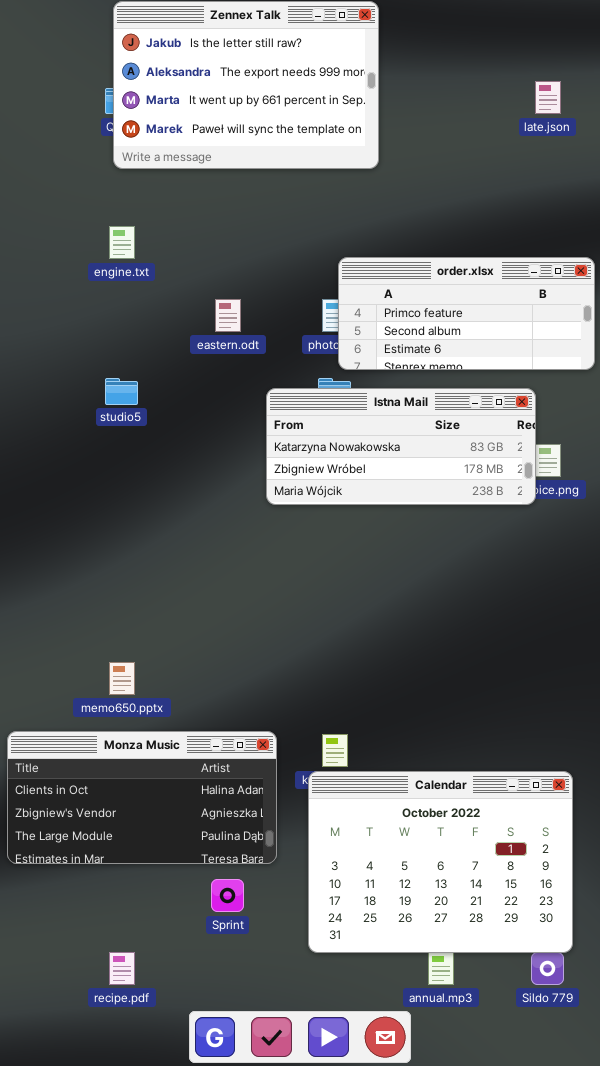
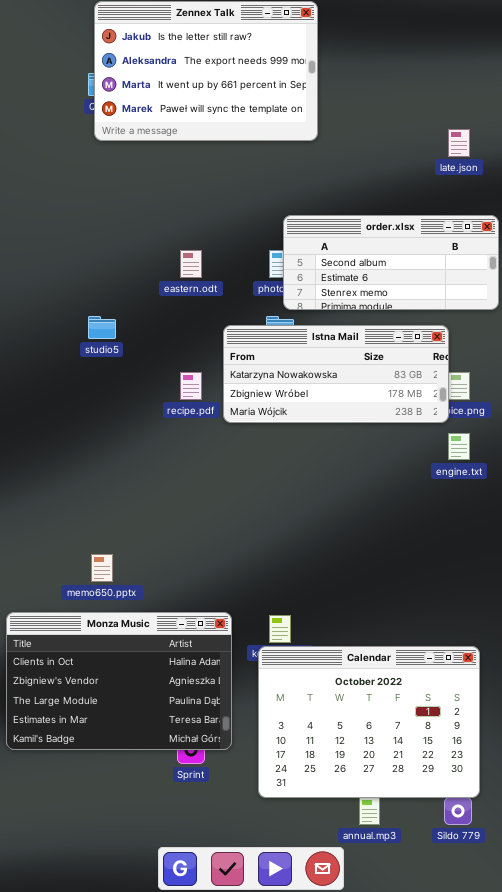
late.json: [535,81,561,114] -> [448,129,470,157], moved
engine.txt: [109,226,135,259] -> [448,433,470,460], moved
order.xlsx: [338,257,595,370] -> [283,215,499,310], scrolled down 1 row
Monza Music: [7,731,277,864] -> [6,612,232,750], resized
recipe.pdf: [109,952,135,985] -> [180,372,202,400], moved

